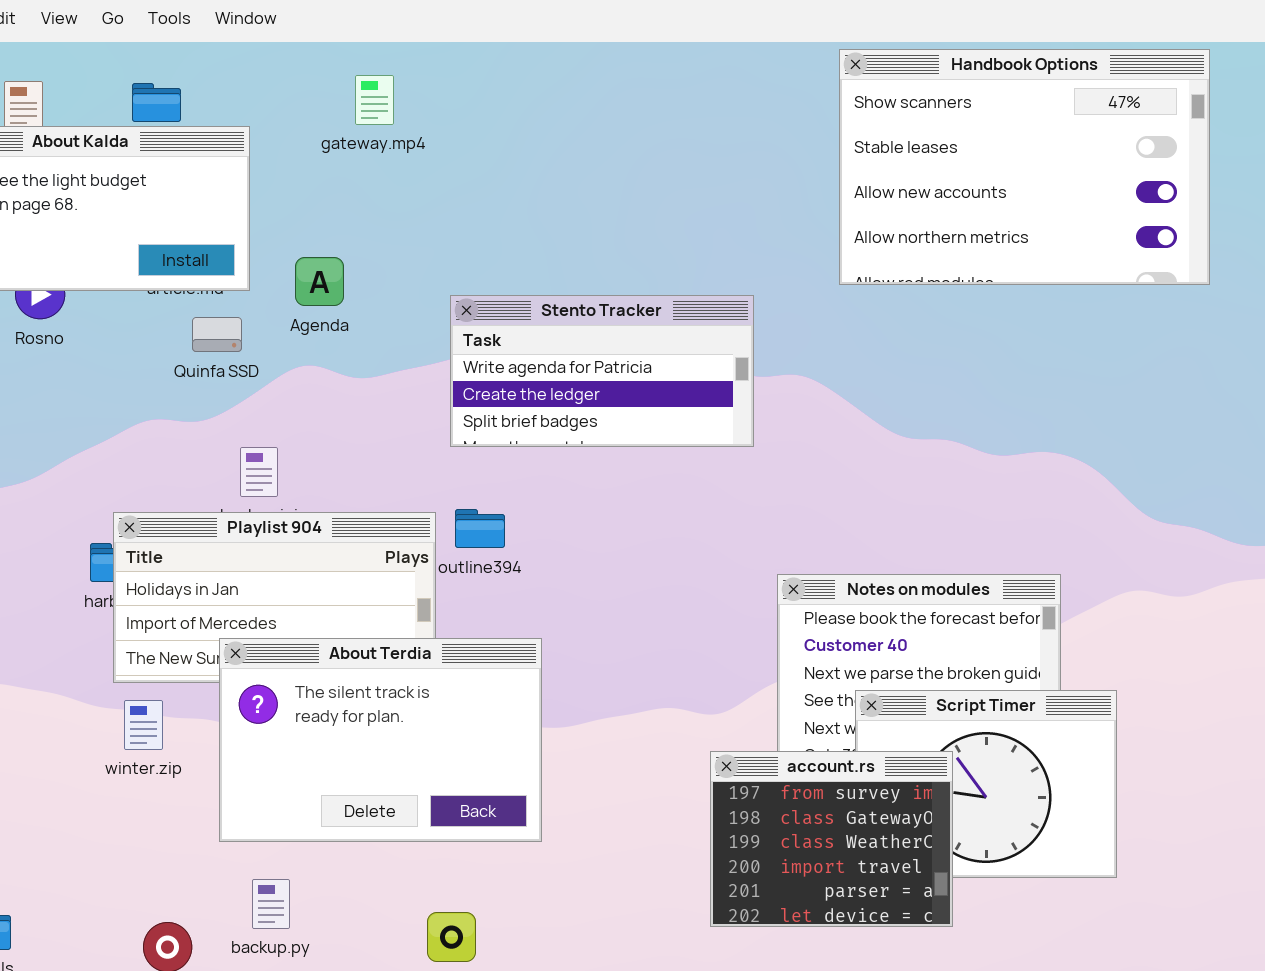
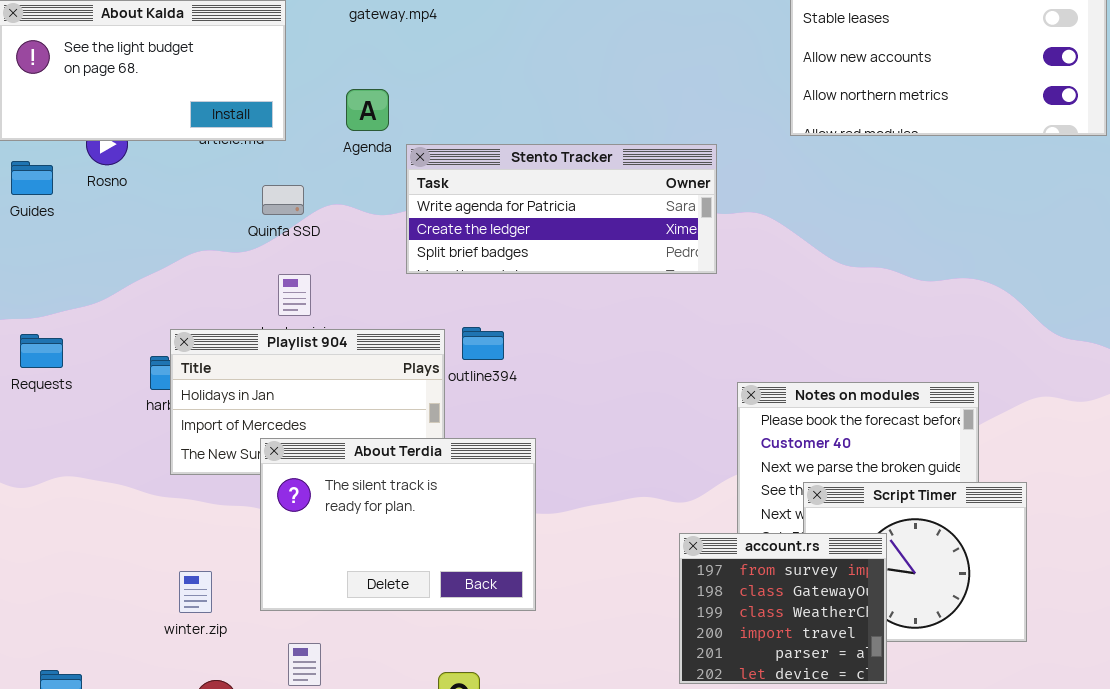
Agenda: [295,257,344,306] -> [346,89,389,131], moved
Stento Tracker: [450,295,754,447] -> [406,144,717,274], resized
Quinfa SSD: [192,317,242,352] -> [262,185,304,215], moved
winter.zip: [124,700,163,750] -> [179,571,212,613], moved

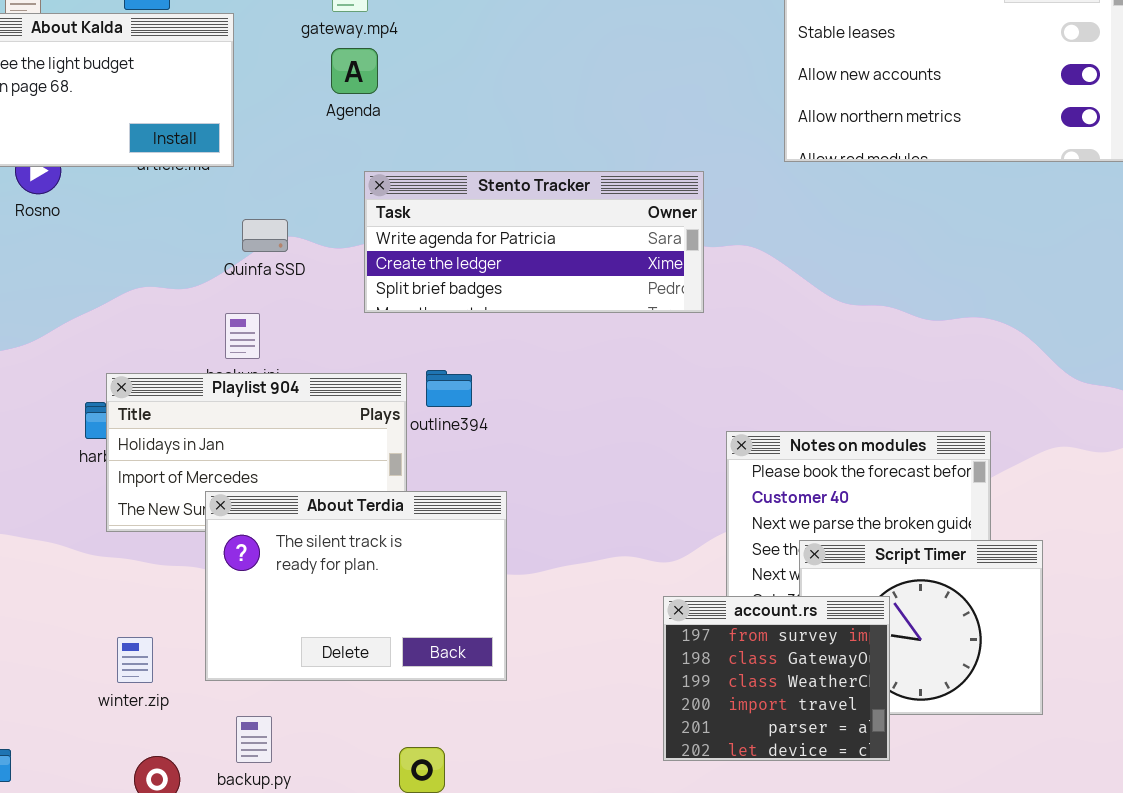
Agenda: [346,89,389,131] -> [331,48,378,94], moved
Quinfa SSD: [262,185,304,215] -> [242,219,288,252], moved

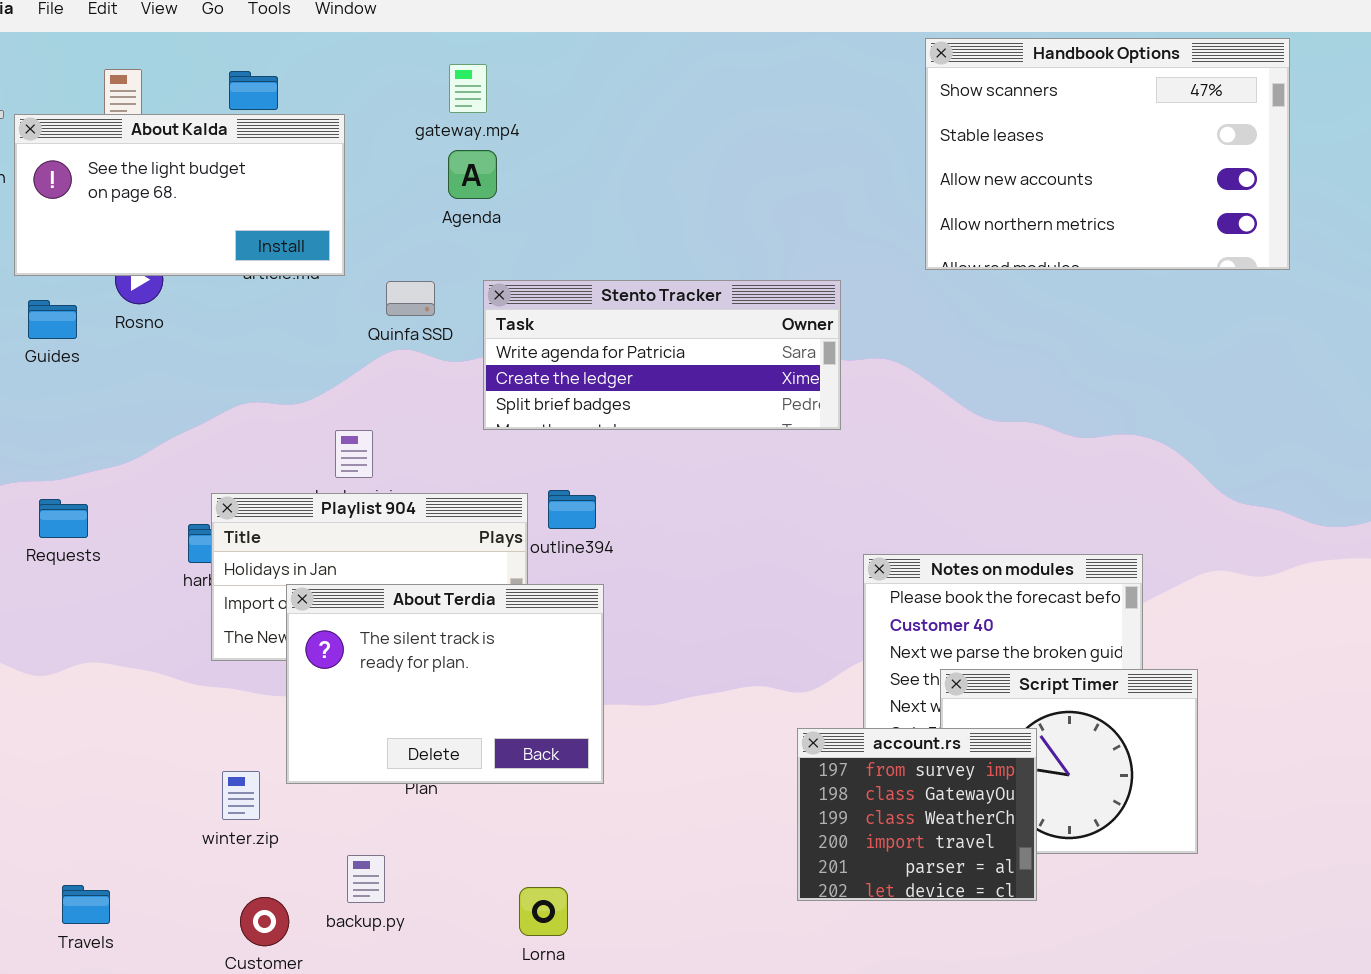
Quinfa SSD: [242,219,288,252] -> [386,281,435,316], moved
About Terdia: [205,491,507,681] -> [286,584,604,784], moved

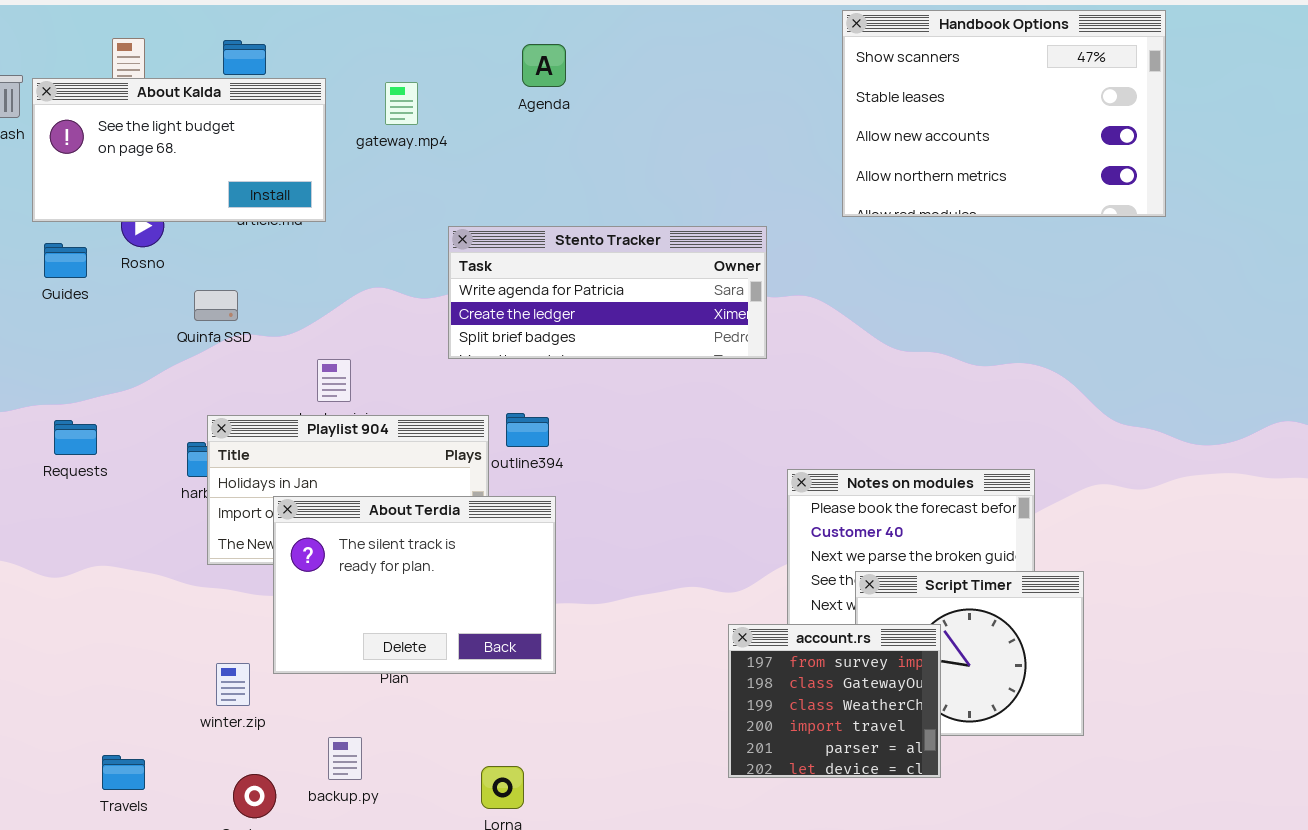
gateway.mp4: [449,64,487,113] -> [385,82,418,125], moved
Agenda: [448,150,497,199] -> [522,44,566,87], moved
Quinfa SSD: [386,281,435,316] -> [194,290,238,321], moved
Travels: [62,885,110,924] -> [102,755,145,790], moved

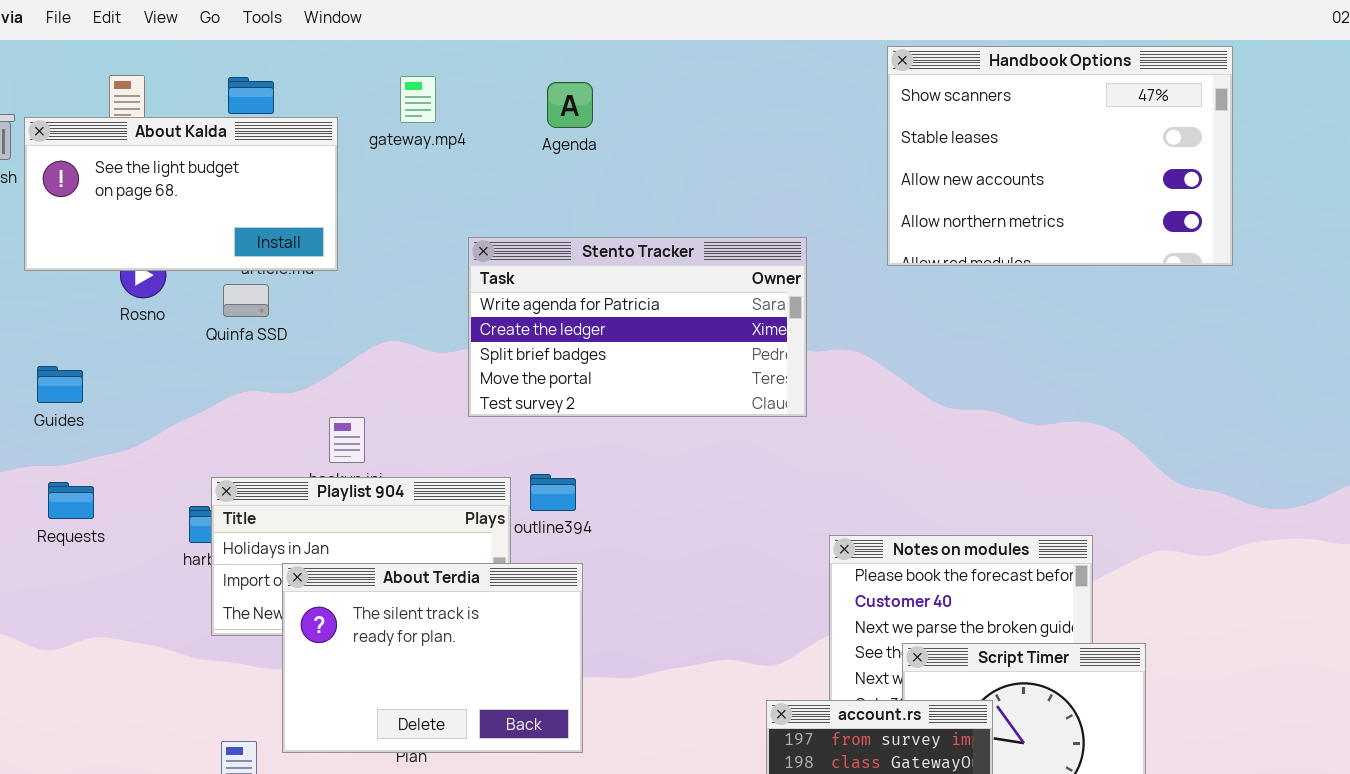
gateway.mp4: [385,82,418,125] -> [400,76,436,123], moved
Stento Tracker: [448,226,767,359] -> [468,237,807,417], resized
Guides: [44,243,87,278] -> [37,366,83,403], moved
Quinfa SSD: [194,290,238,321] -> [223,284,269,317], moved

